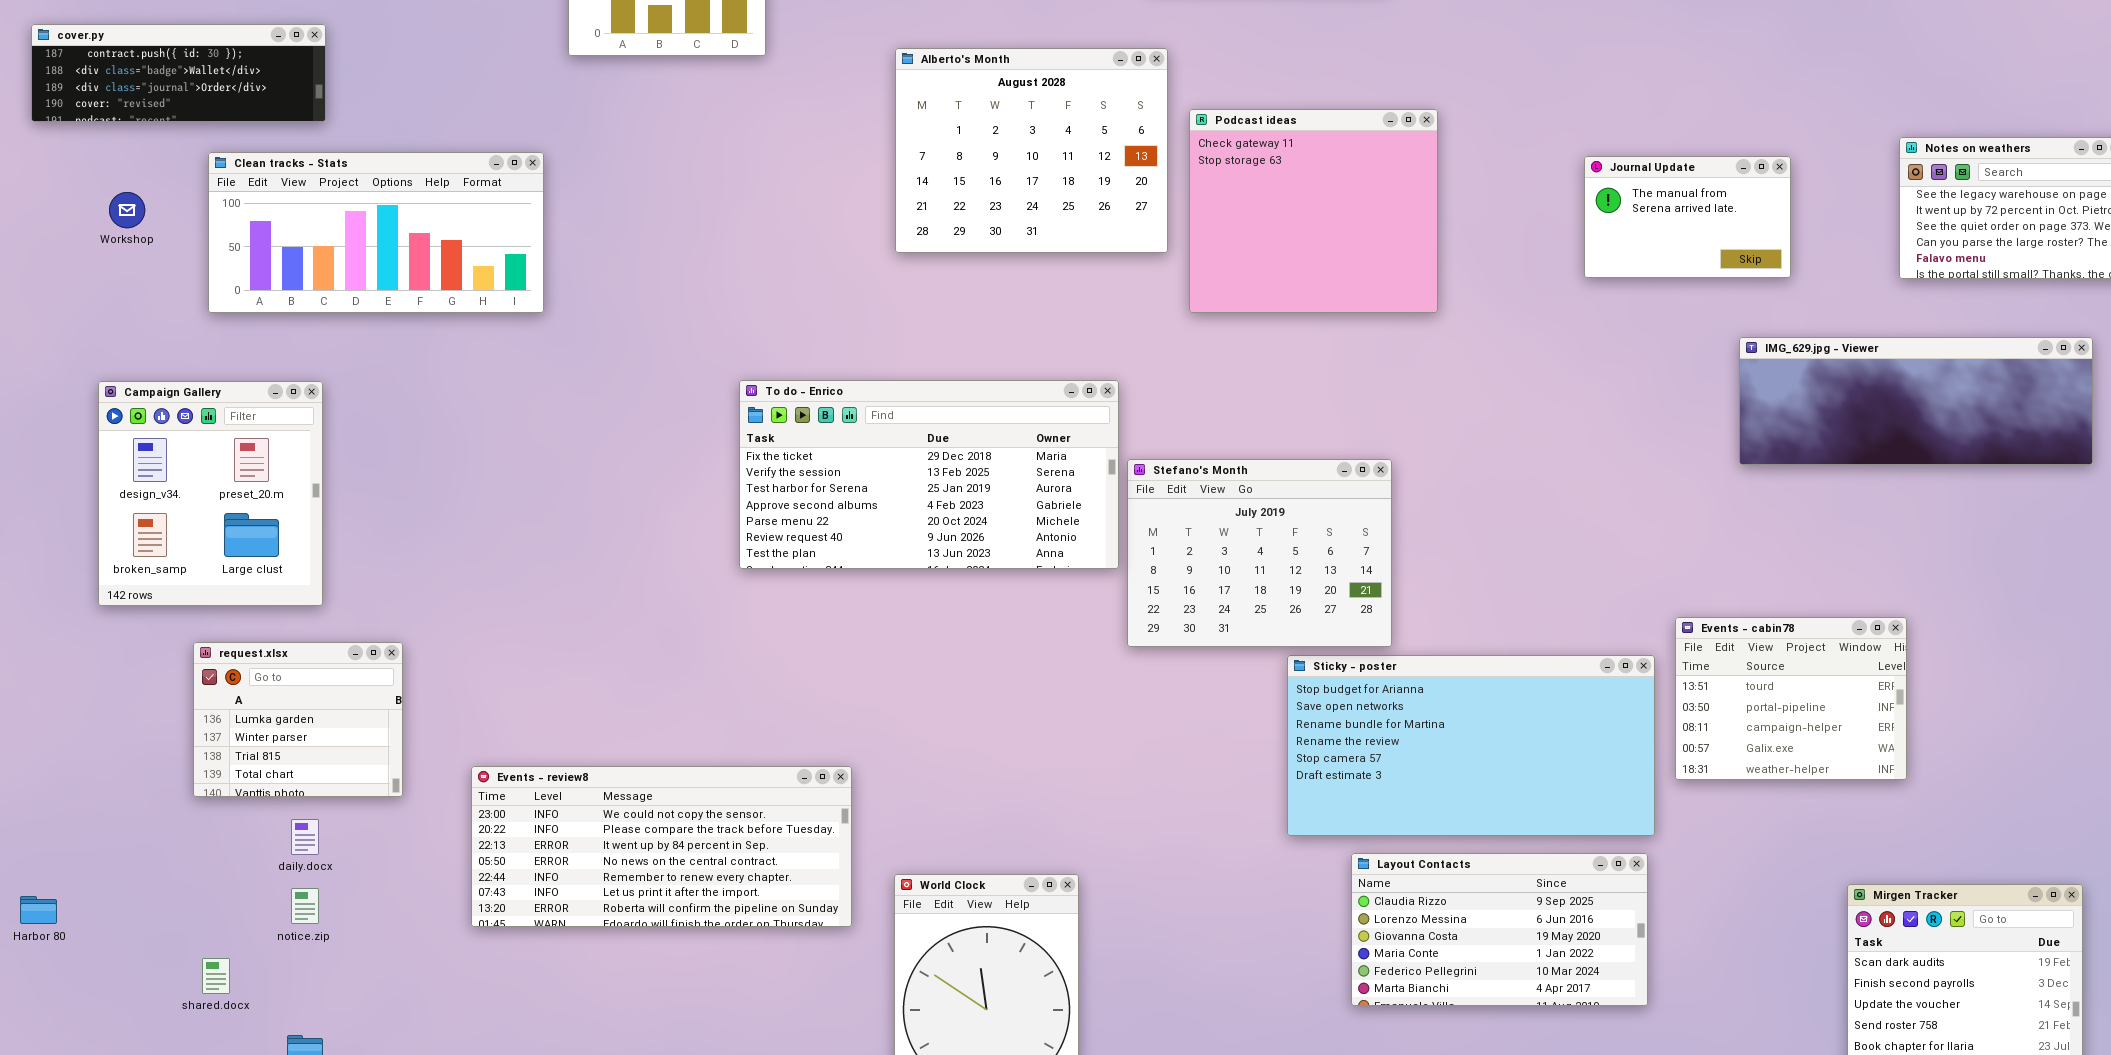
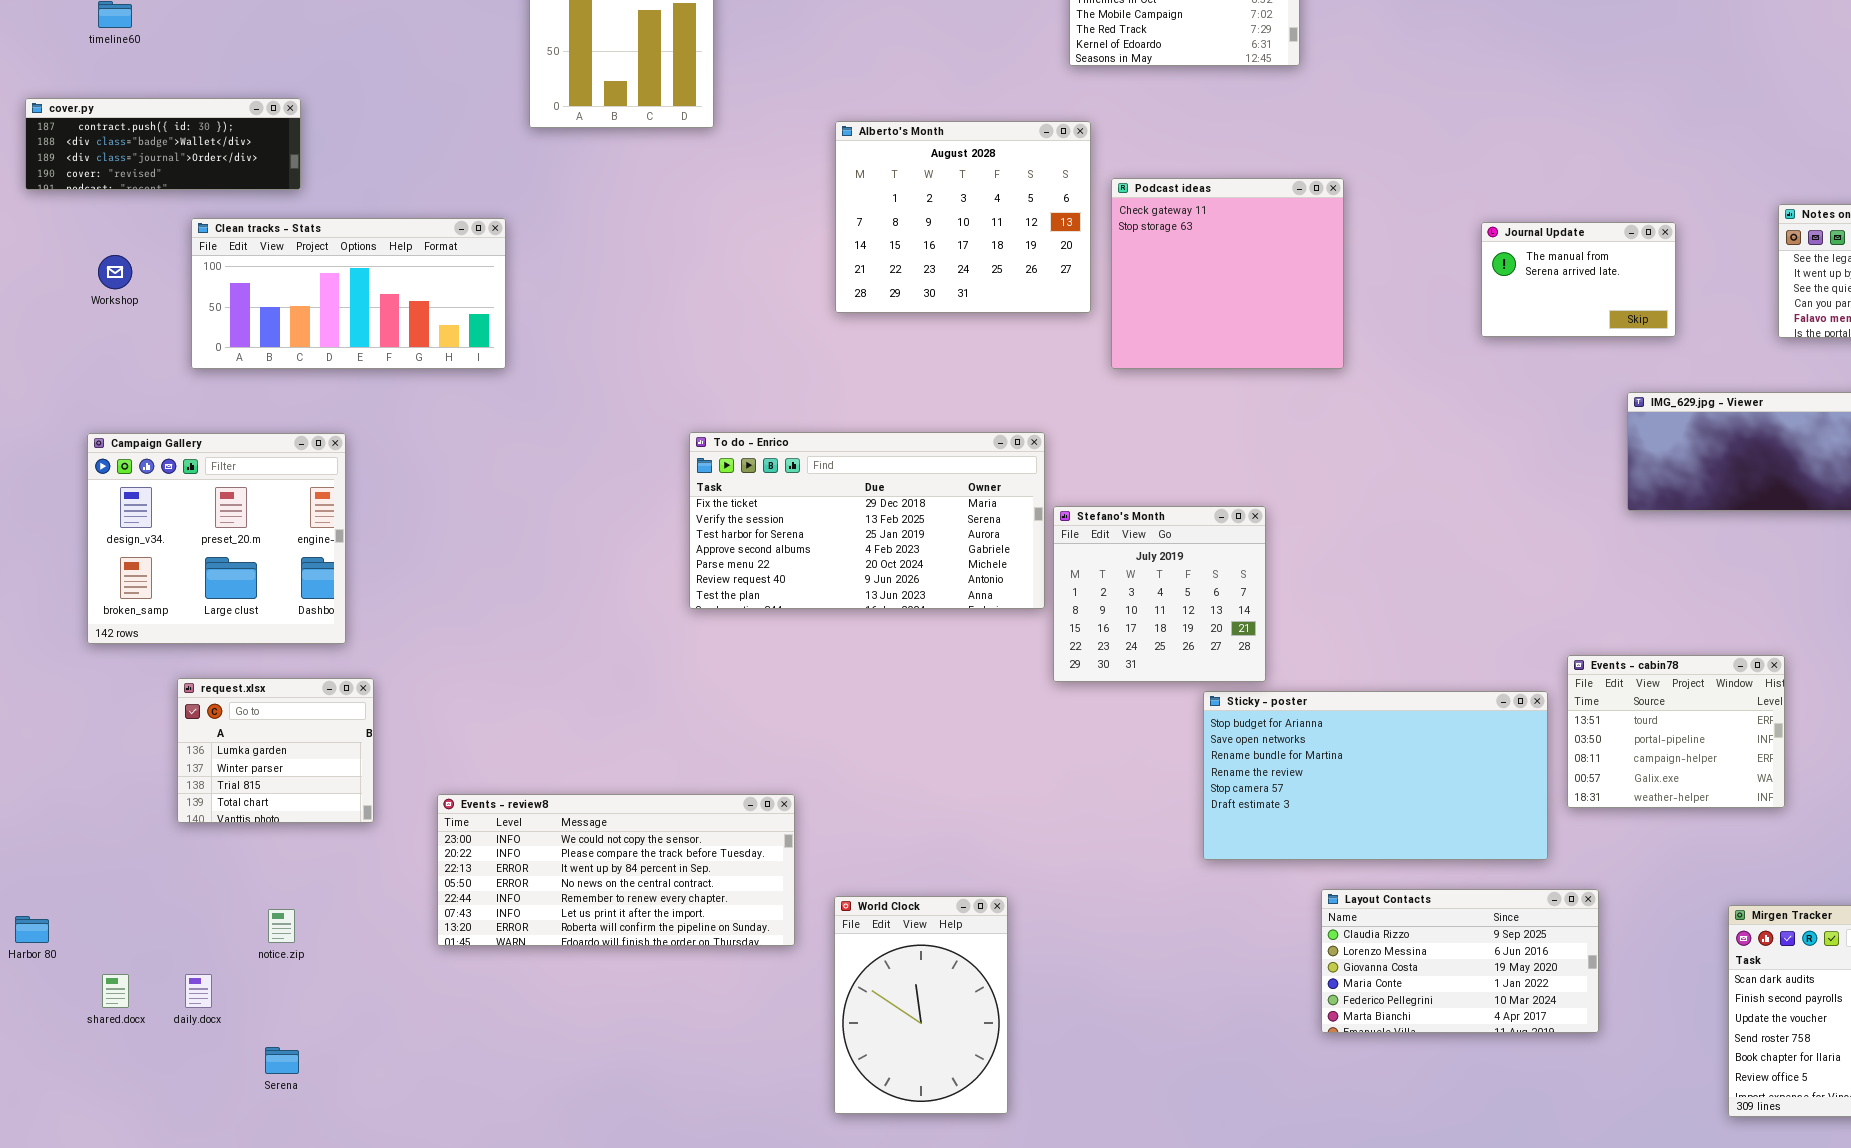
Campaign Gallery: [98,381,323,606] -> [87,433,346,644], resized
Stefano's Month: [1127,459,1392,647] -> [1053,506,1266,682], resized
daily.docx: [291,819,319,855] -> [185,974,212,1008], moved
Layout Contacts: [1351,853,1648,1006] -> [1321,889,1599,1033], moved
shared.docx: [202,958,230,994] -> [102,974,129,1008], moved

